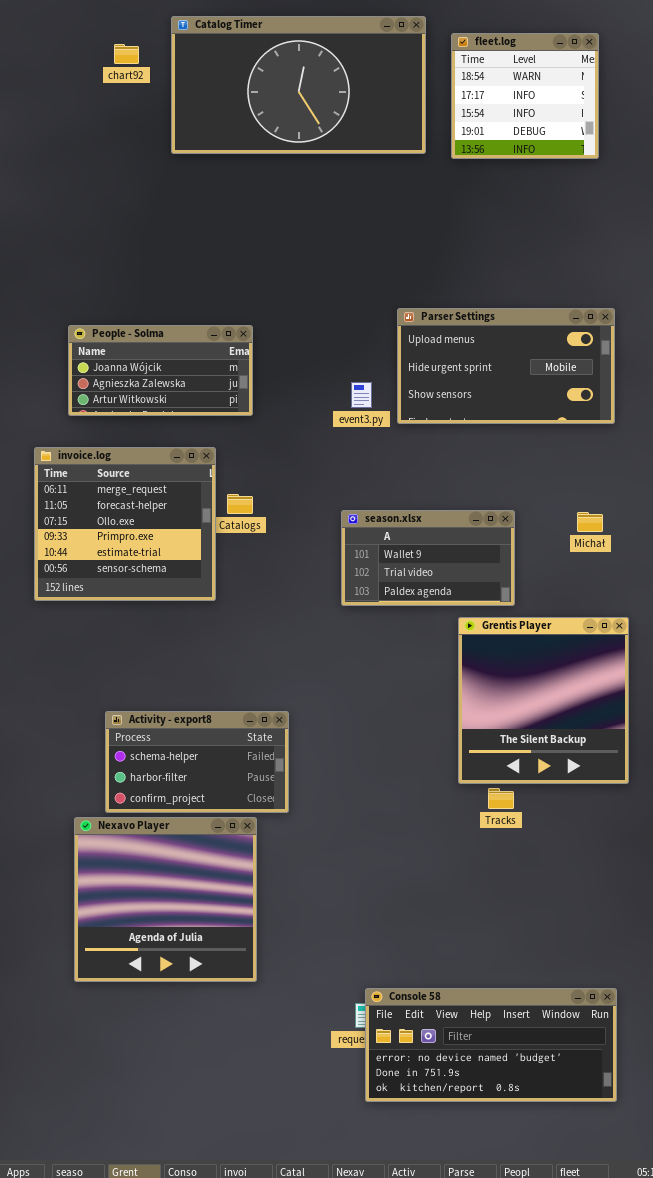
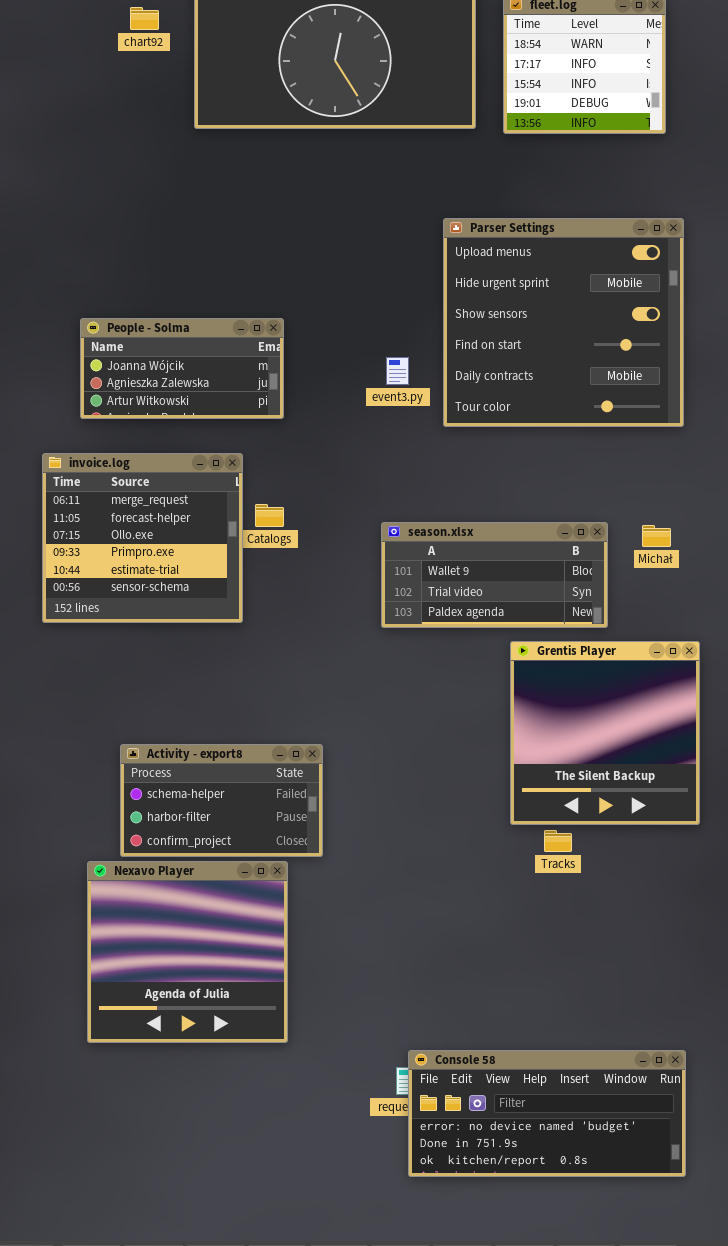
Parser Settings: [397,308,615,424] -> [443,218,684,427], resized
event3.py: [351,382,372,408] -> [386,357,409,385], moved
season.xlsx: [341,510,515,606] -> [381,522,608,628], resized

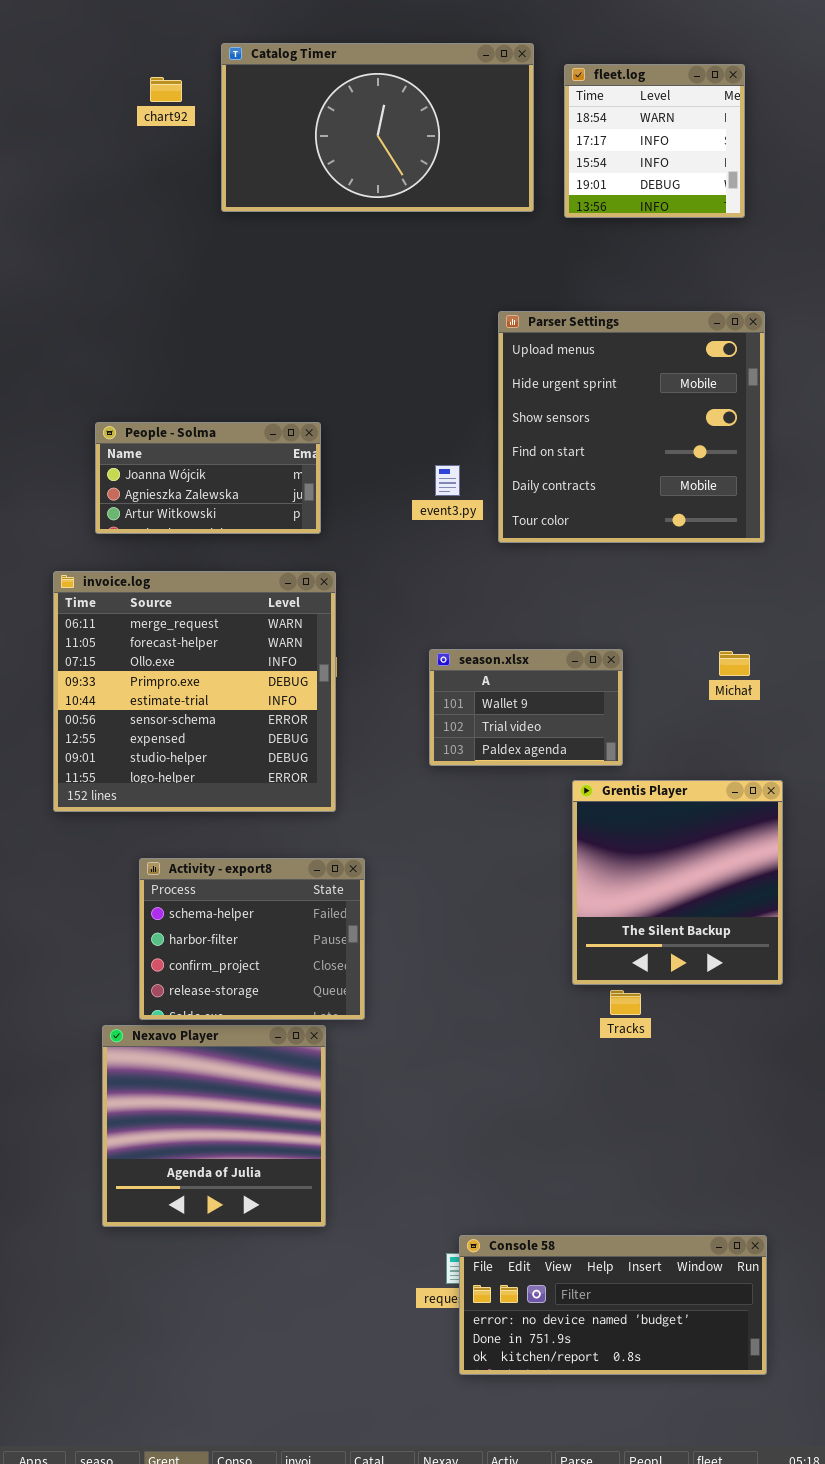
invoice.log: [42,453,243,623] -> [53,571,336,812], resized
season.xlsx: [381,522,608,628] -> [429,649,623,766], resized
Activity - export8: [120,744,323,857] -> [139,858,365,1020], resized

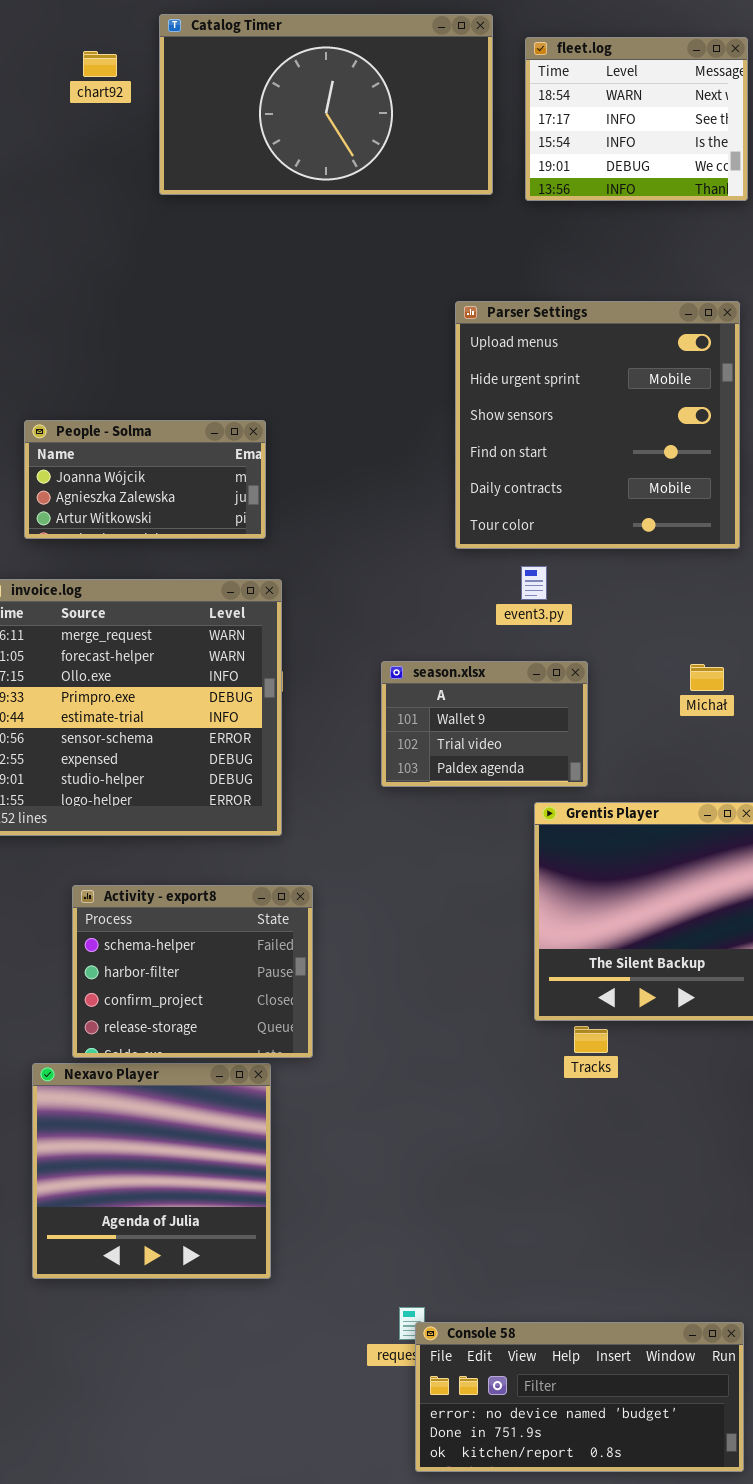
fleet.log: [564,64,745,218] -> [525,37,748,201], resized
event3.py: [435,465,460,496] -> [521,566,547,600], moved
Console 58: [459,1235,767,1375] -> [415,1322,744,1472], moved

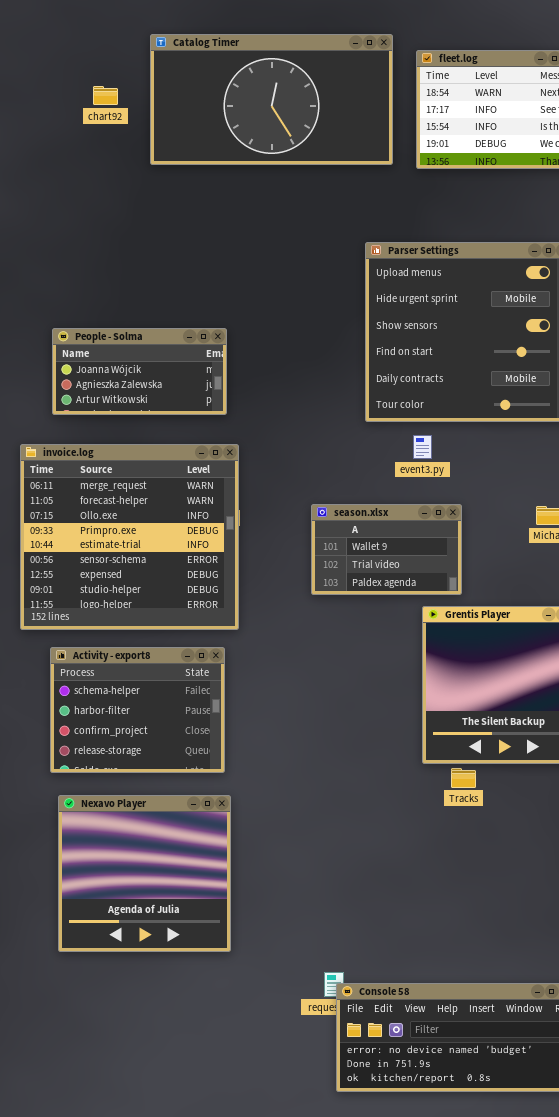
chart92: [83,51,117,77] -> [93,86,118,105], moved
Activity - export8: [72,885,313,1058] -> [50,647,225,773], moved

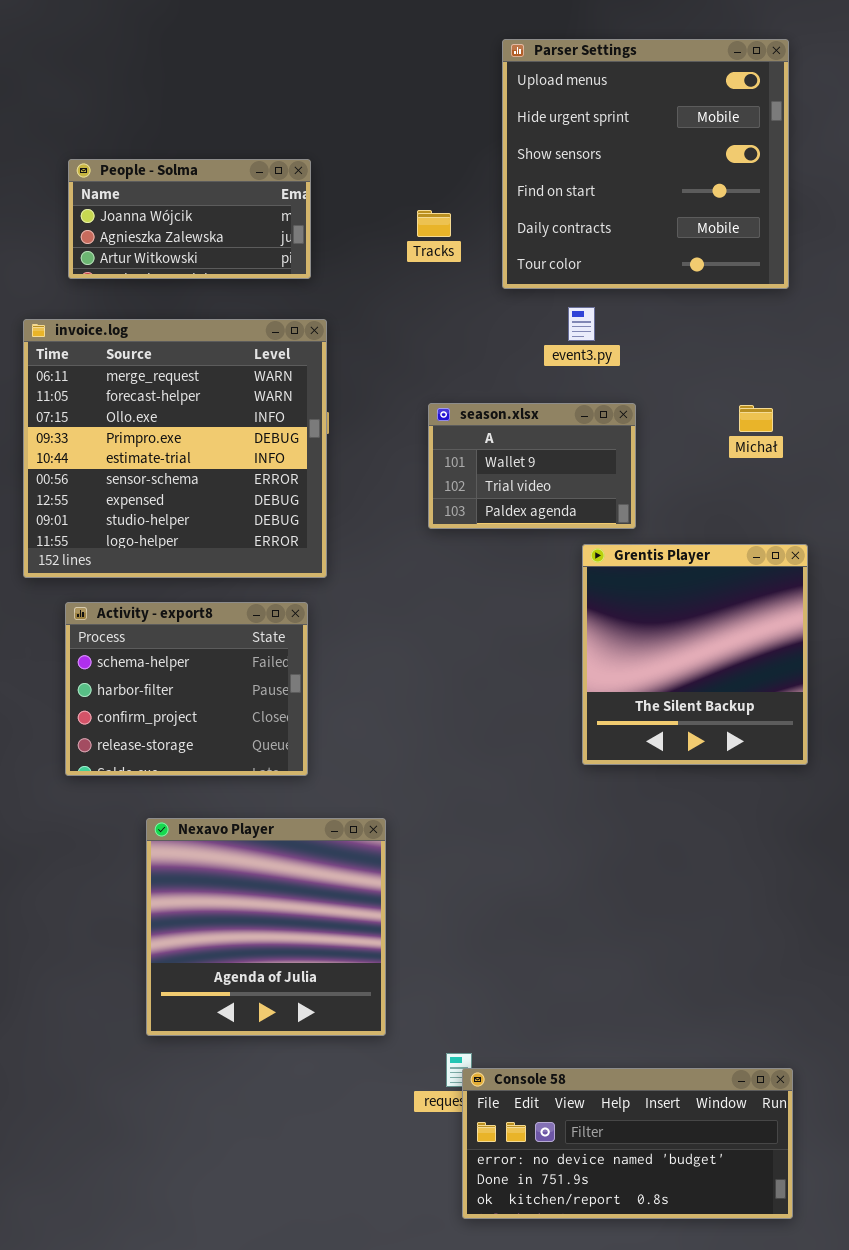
Tracks: [451,768,476,788] -> [417,210,451,237], moved
Nexavo Player: [58,795,231,952] -> [146,818,386,1036], moved

